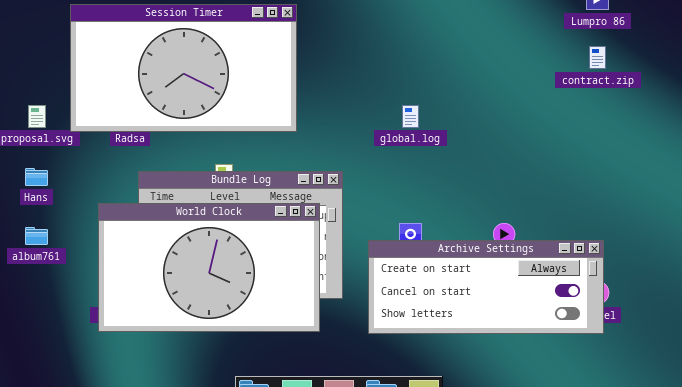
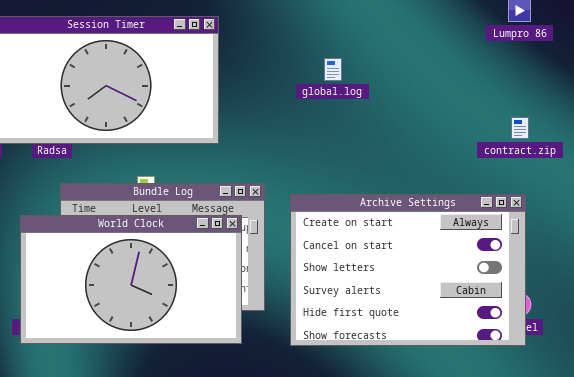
contract.zip: [589,46,606,69] -> [511,117,529,139], moved
global.log: [402,105,419,128] -> [324,58,342,81], moved
Archive Settings: [368,240,604,334] -> [290,194,526,346], resized

